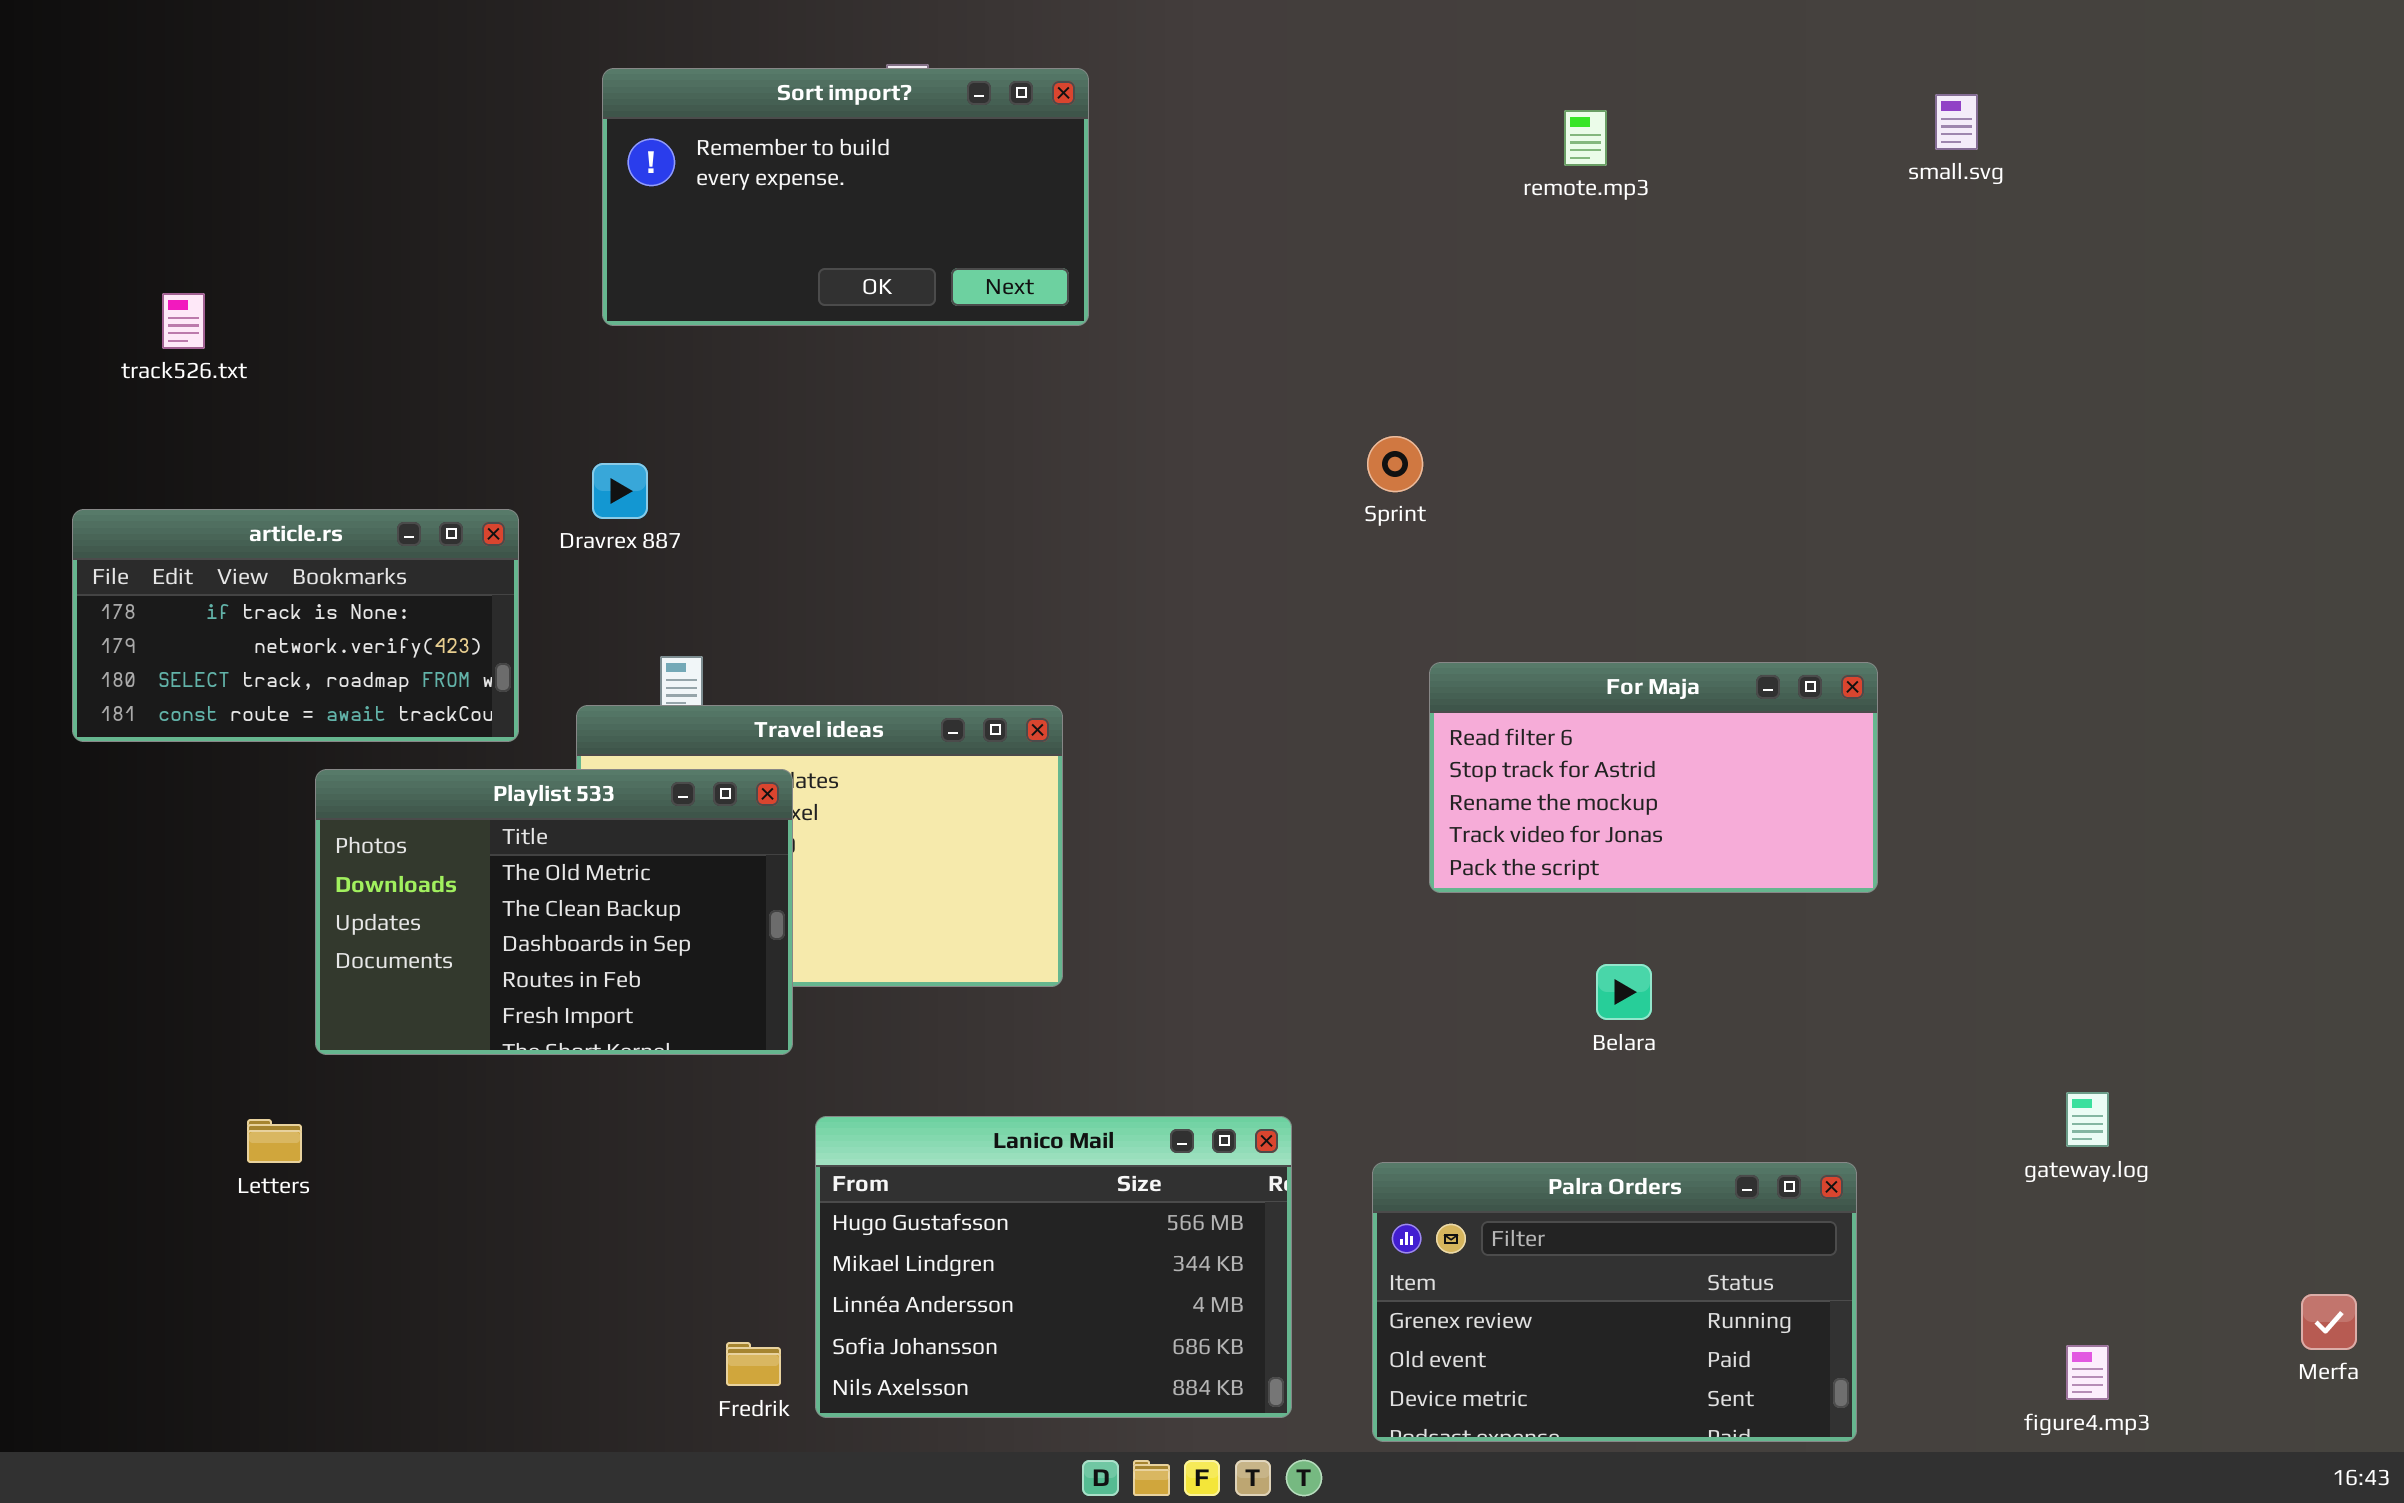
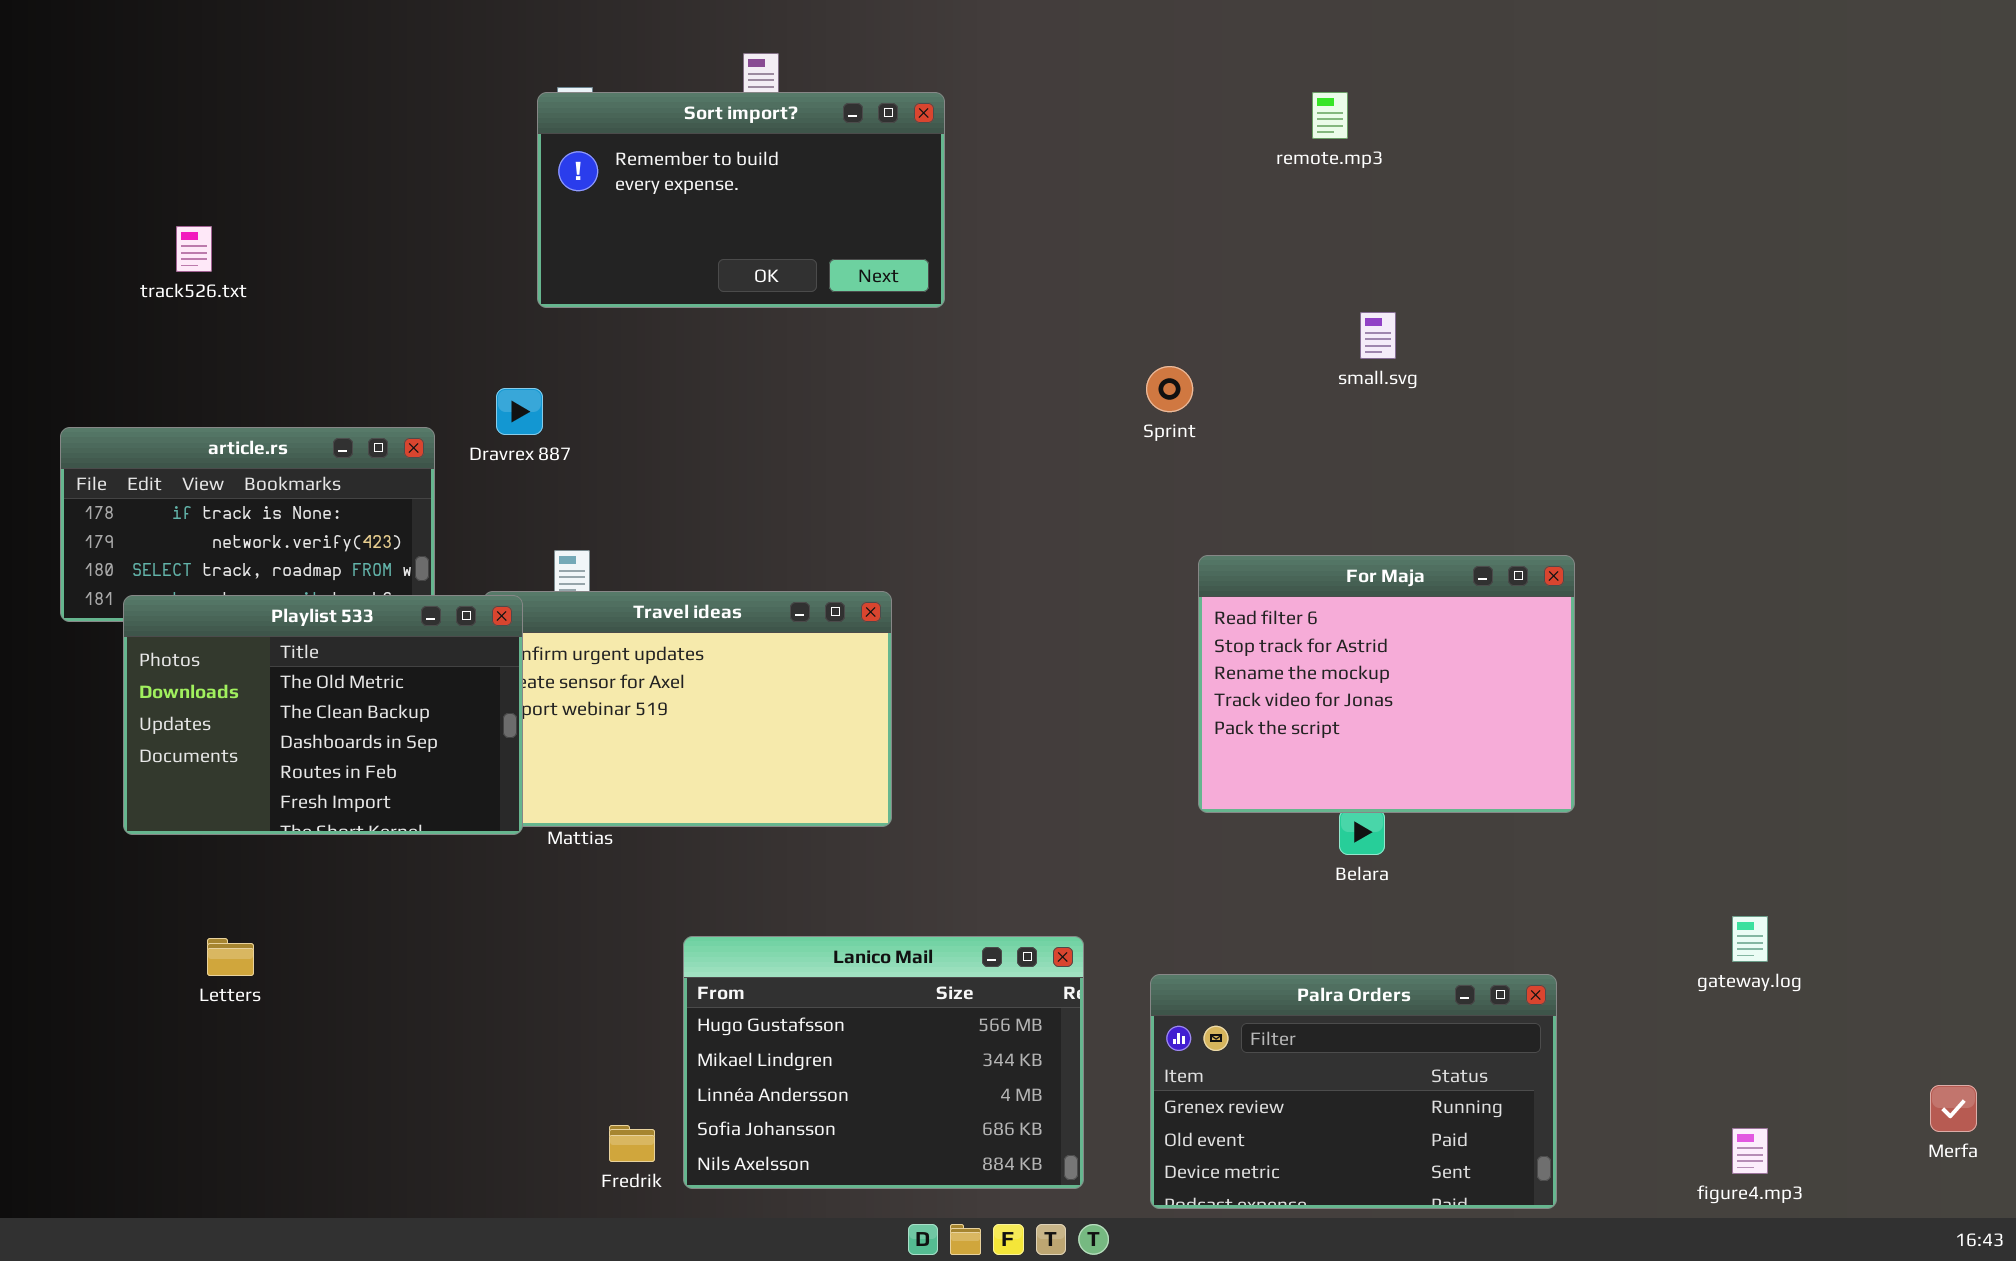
Sort import?: [602,68,1089,326] -> [537,92,945,308], moved
small.svg: [1935,94,1978,150] -> [1360,312,1396,359], moved
track526.txt: [162,293,205,349] -> [176,226,212,272], moved
For Maja: [1429,662,1878,893] -> [1198,555,1575,813], resized
Playlist 533: [315,769,793,1055] -> [123,595,523,835], moved

